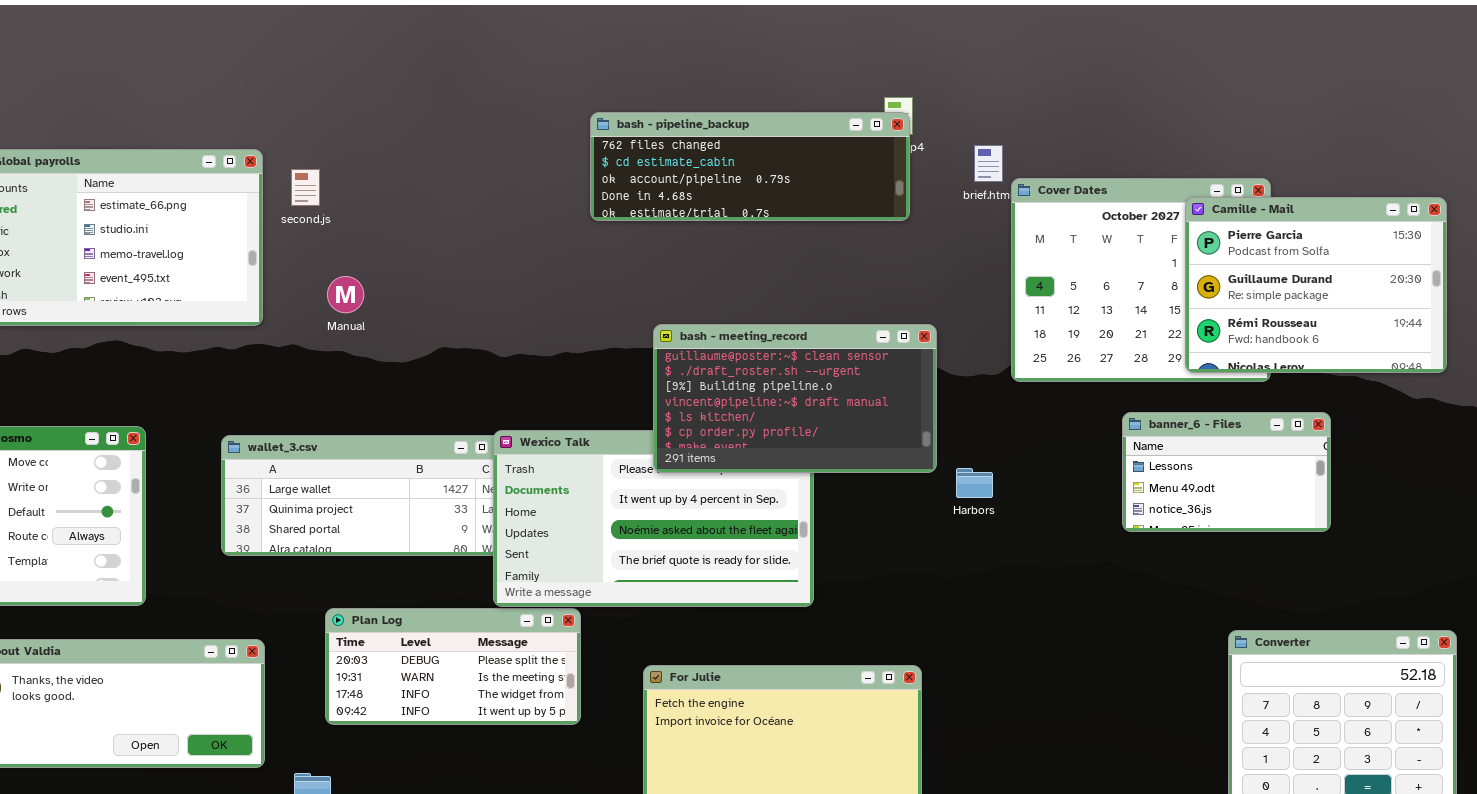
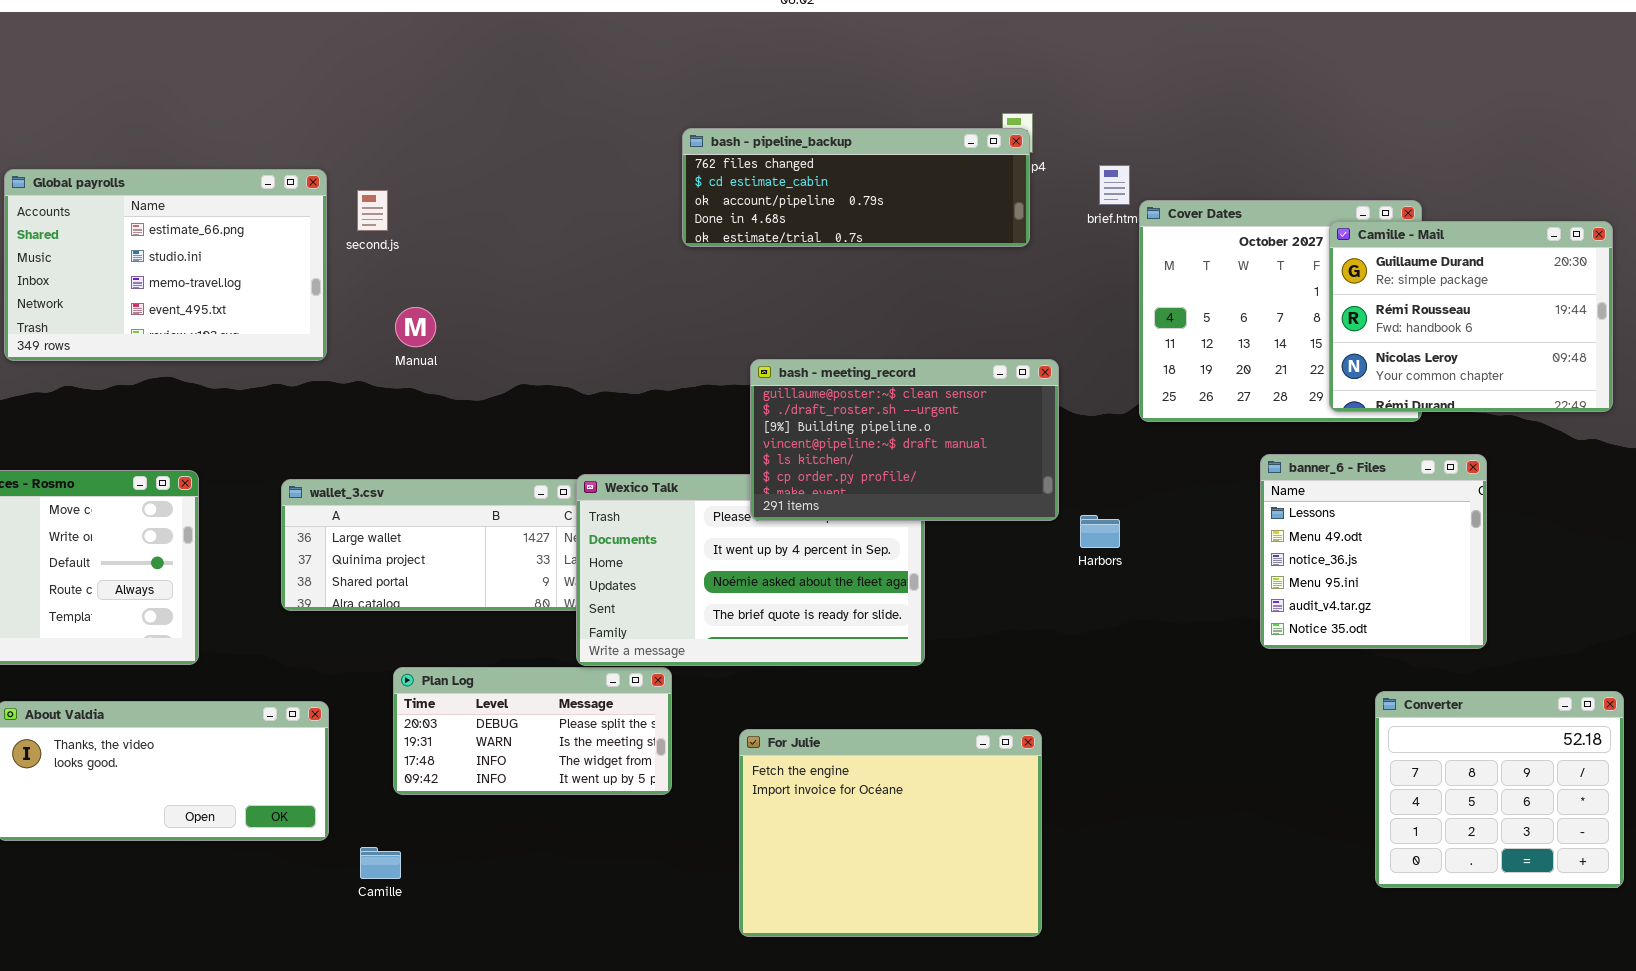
Camille - Mail: [1185,197,1447,373] -> [1329,221,1613,412], scrolled down 1 row
banner_6 - Files: [1122,412,1331,532] -> [1260,454,1487,649], resized

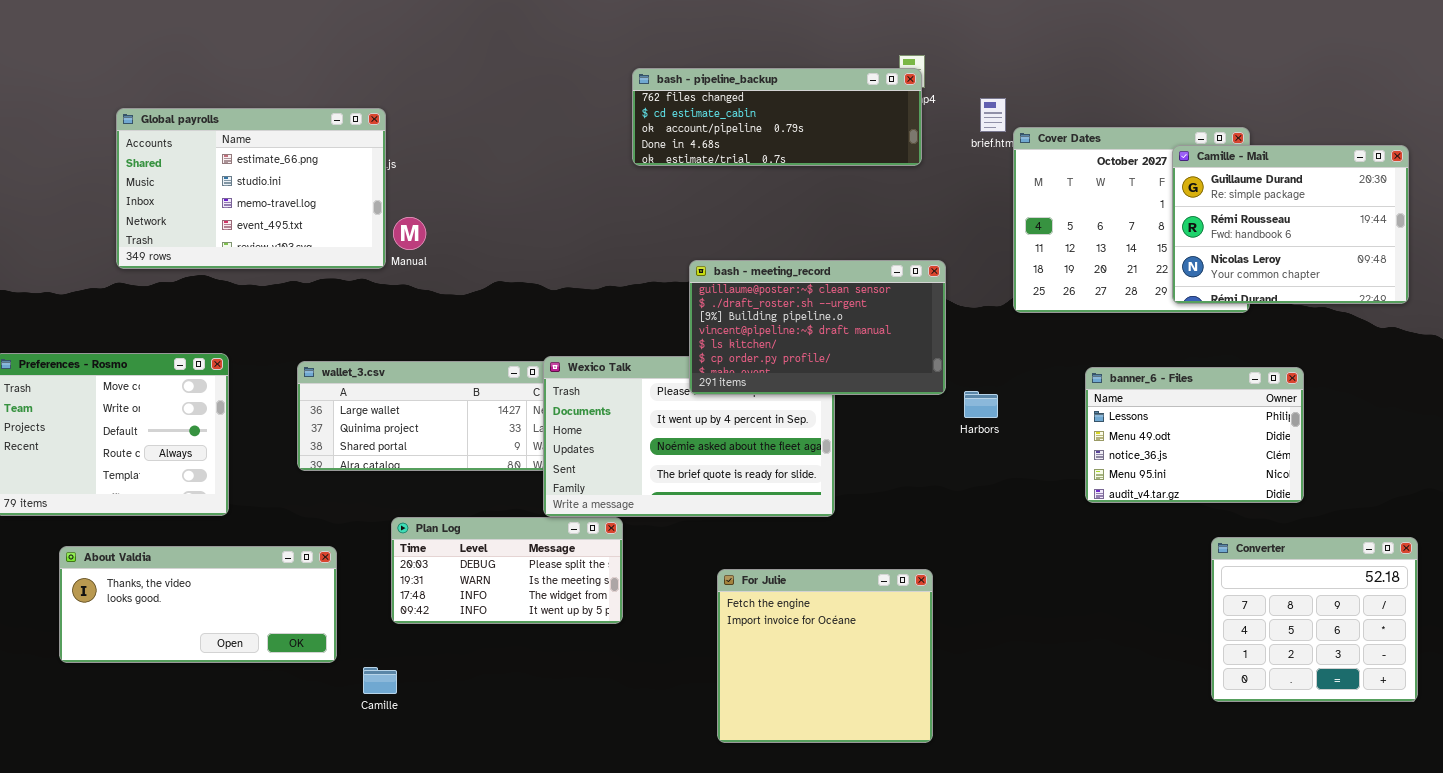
Global payrolls: [4,169,327,361] -> [116,108,386,269], moved
banner_6 - Files: [1260,454,1487,649] -> [1085,367,1304,503], resized
For Julie: [739,729,1042,937] -> [717,569,933,743], resized

